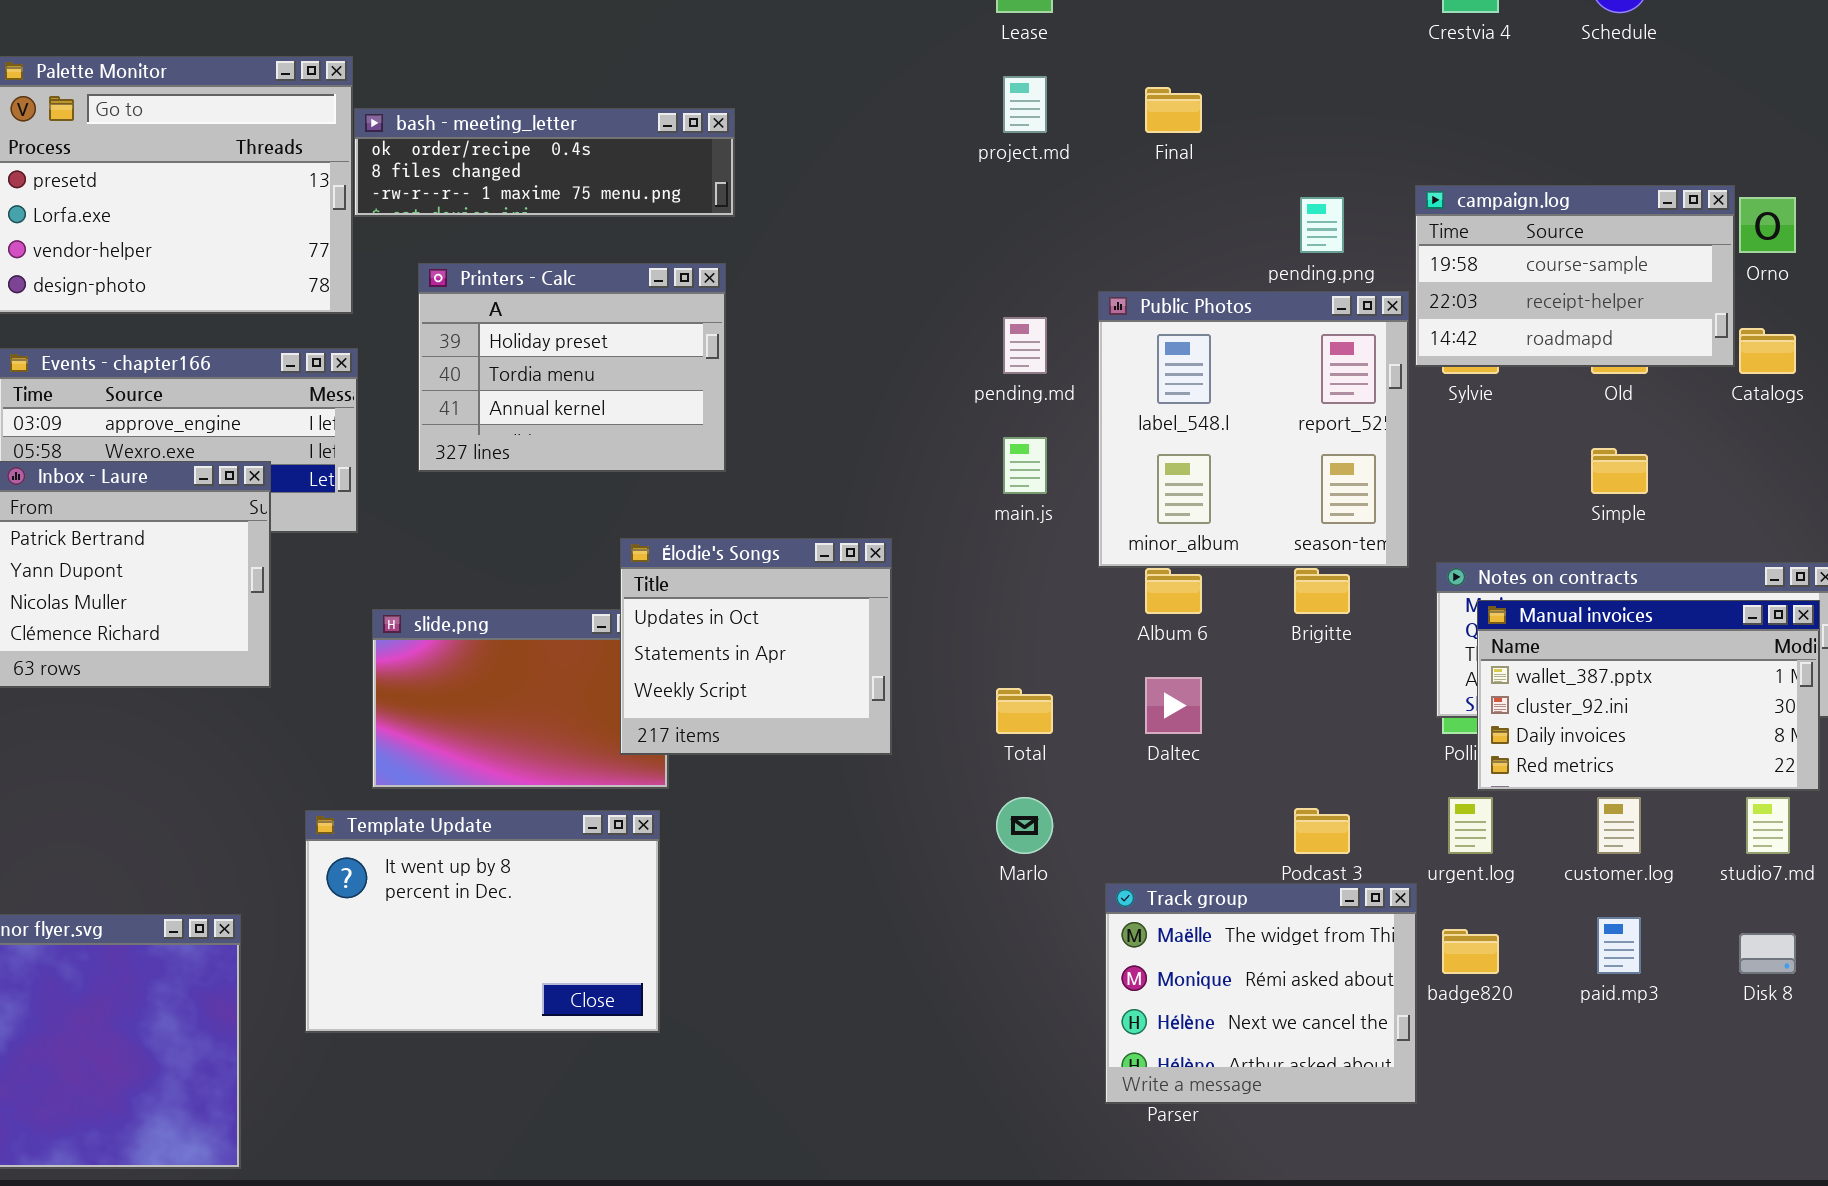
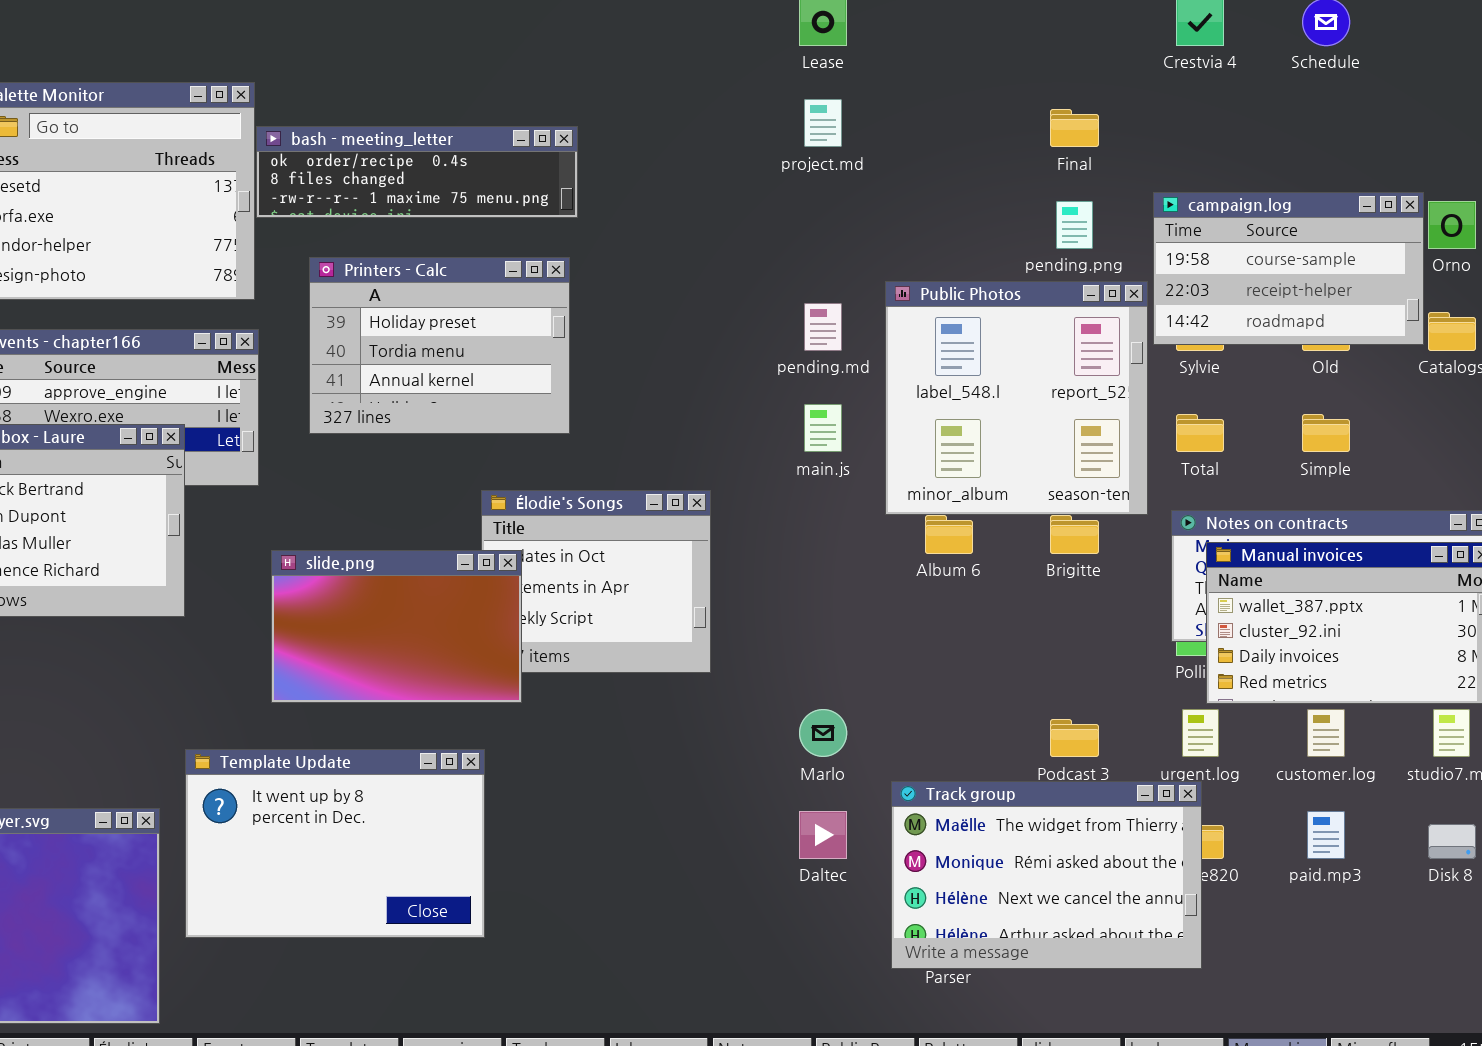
Final: [1145,87,1202,133] -> [1050,109,1099,147], moved
slide.png: [372,609,669,789] -> [271,550,522,703], raised
Daltec: [1145,677,1202,734] -> [799,811,847,859], moved
Total: [996,688,1053,734] -> [1176,414,1224,452], moved
Template Update: [305,810,660,1033] -> [185,749,485,938], moved
Track group: [1105,883,1417,1104] -> [891,781,1202,969], resized

